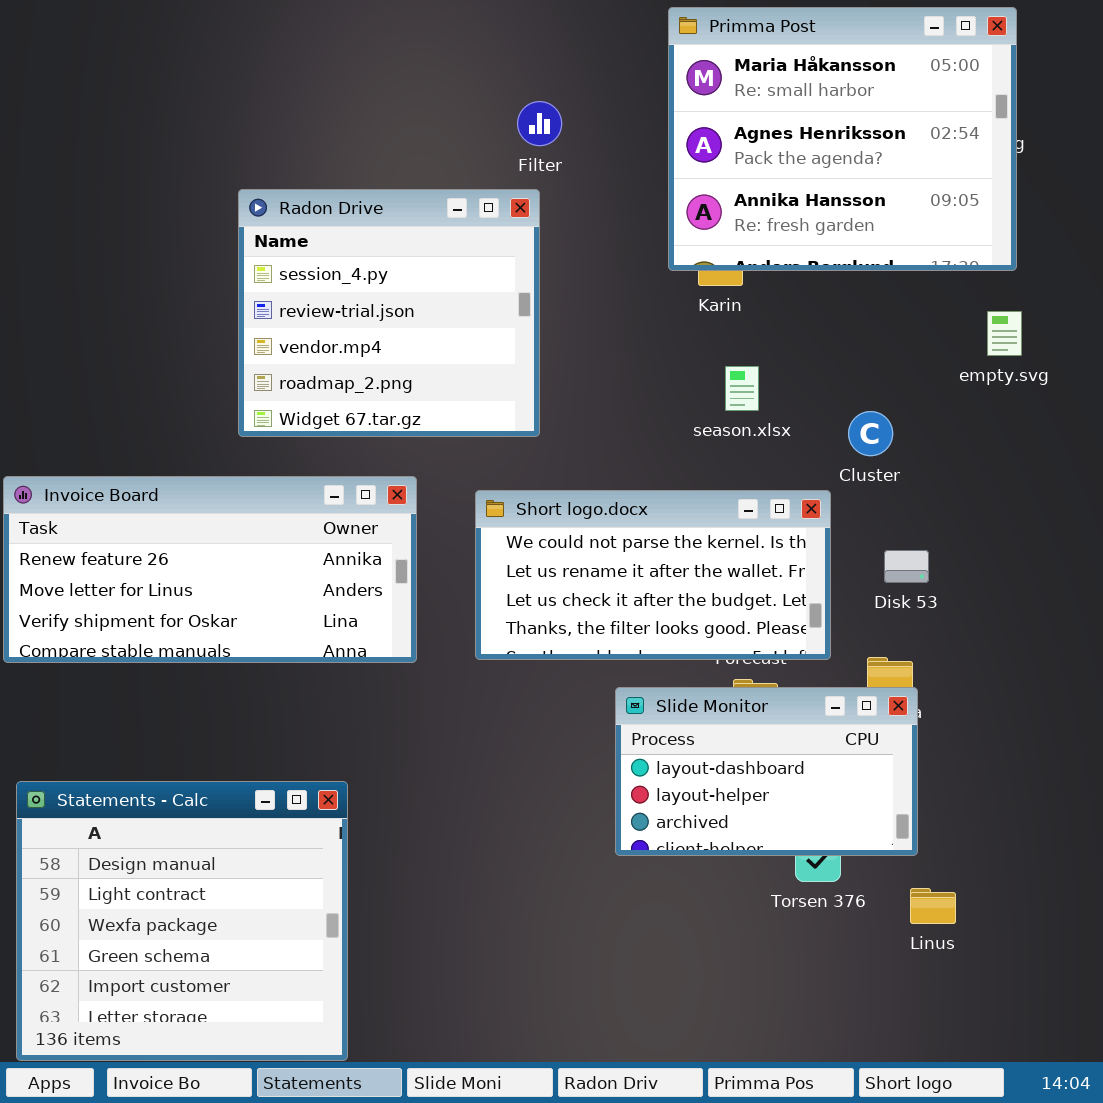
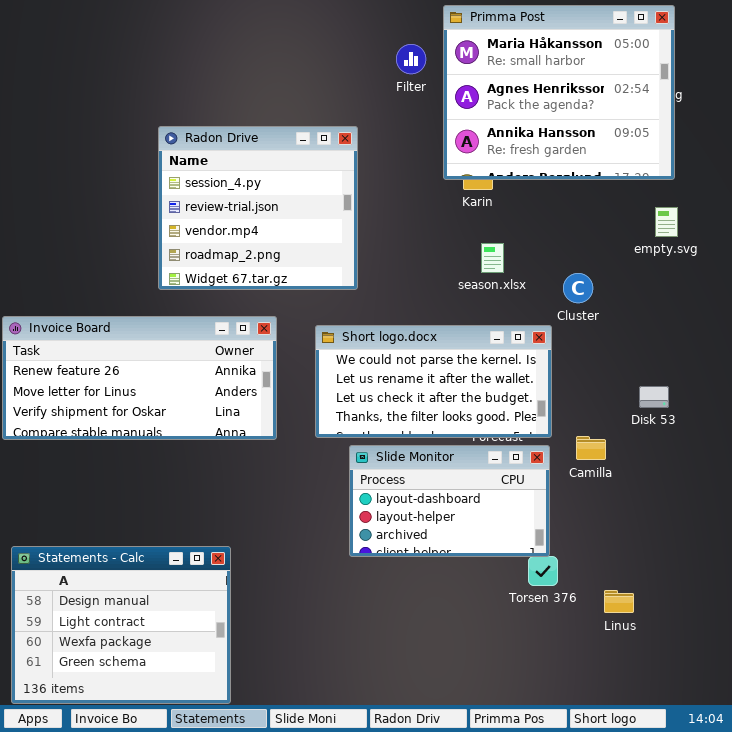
Filter: [517,101,562,146] -> [396,44,426,74], moved
Disk 53: [884,550,929,583] -> [639,386,669,408], moved
Slide Monitor: [615,687,918,856] -> [349,445,550,557], moved
Statements - Calc: [16,781,348,1061] -> [11,546,231,704], resized

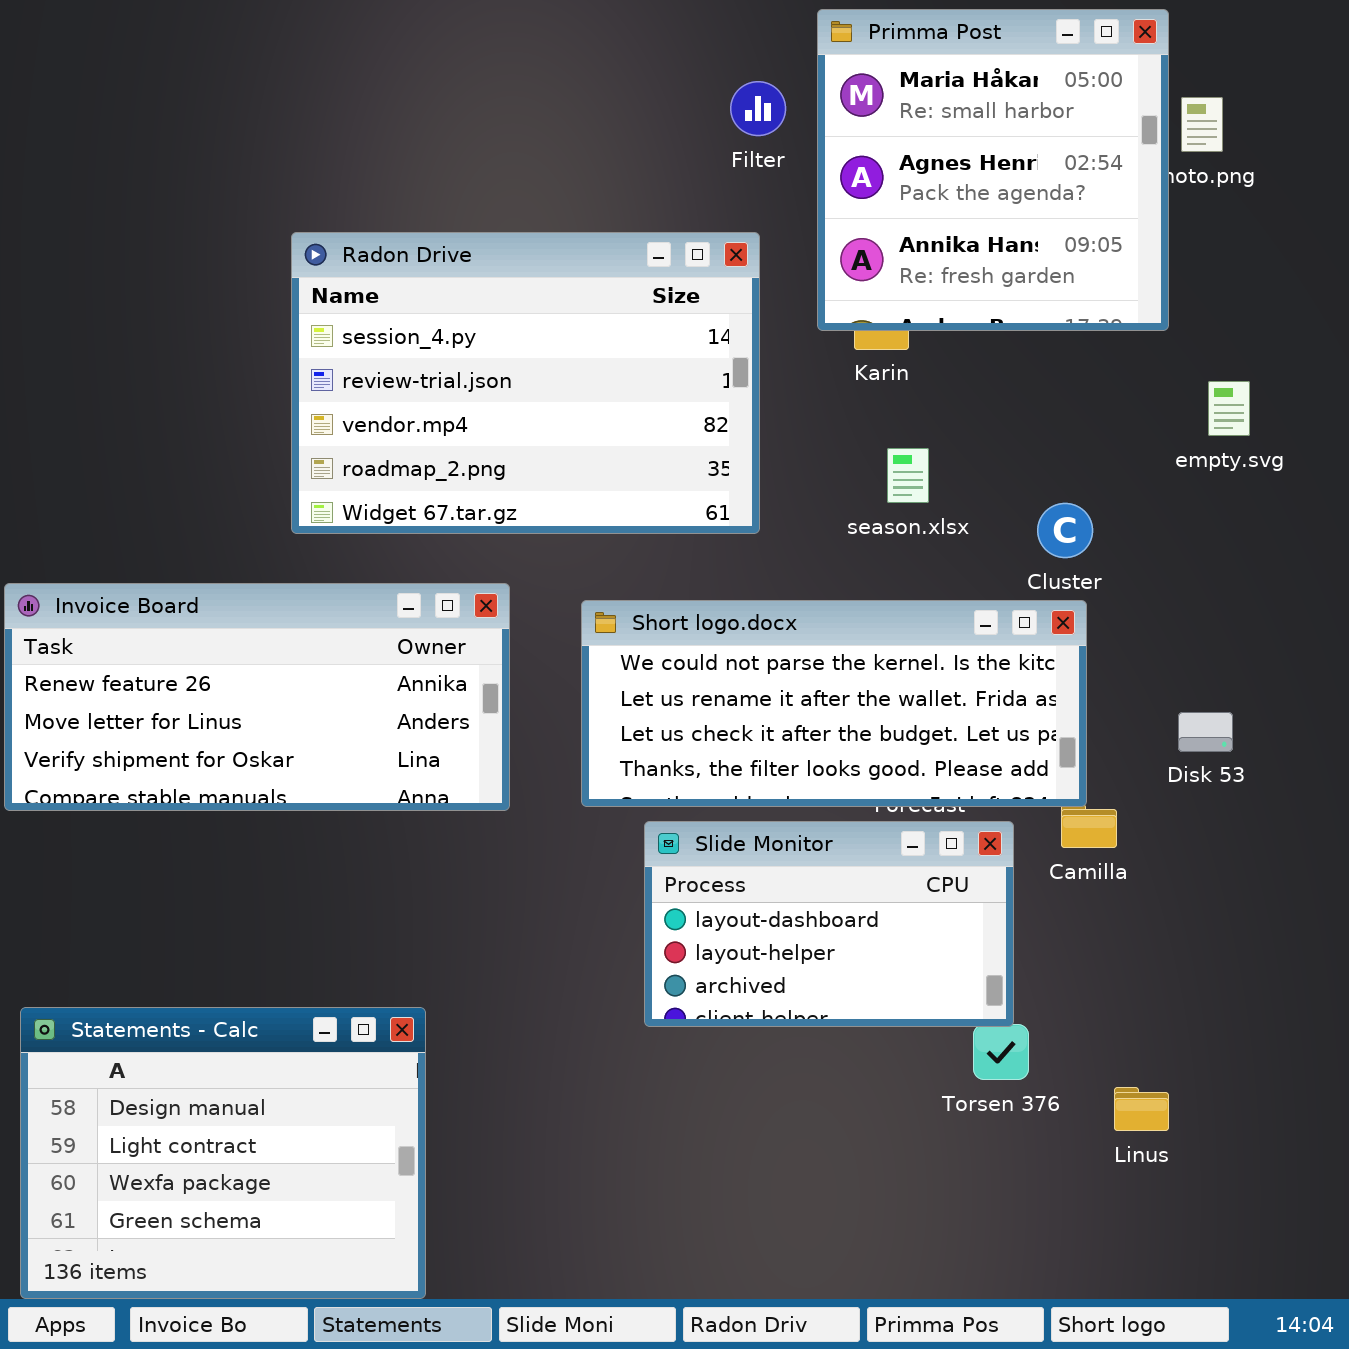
Primma Post: [443,5,675,180] -> [817,9,1169,331], resized
Radon Drive: [158,126,358,290] -> [291,232,760,534], resized
Short logo.docx: [315,325,552,438] -> [581,600,1087,807], resized

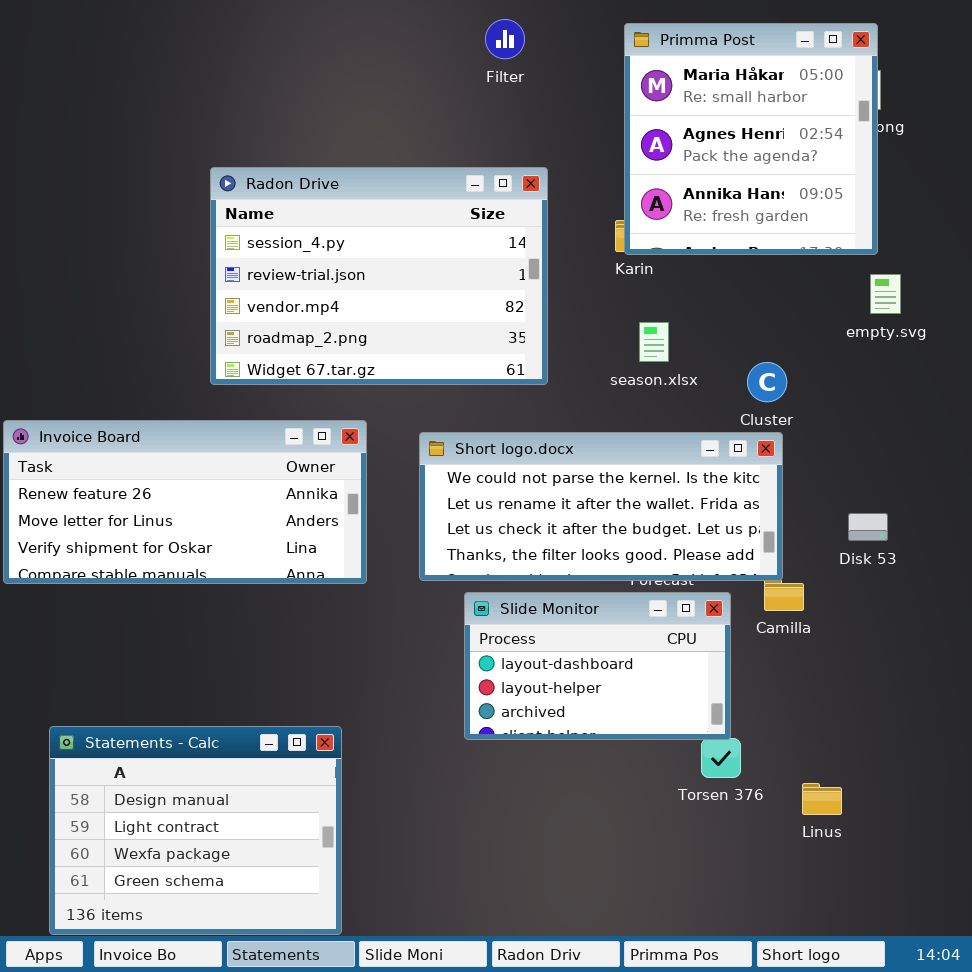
Primma Post: [817,9,1169,331] -> [624,23,878,255], moved
Filter: [730,81,786,136] -> [485,19,525,59], moved
Statements - Calc: [20,1007,426,1299] -> [49,726,342,935], moved

